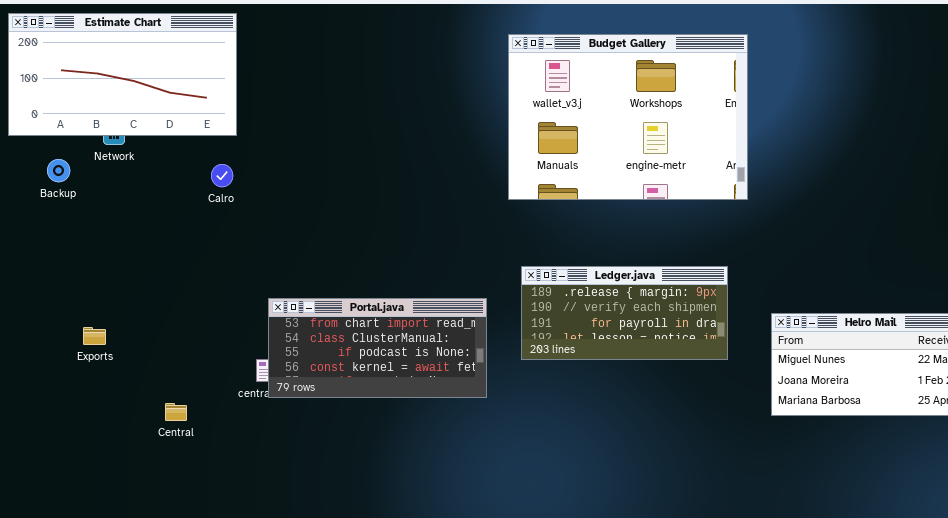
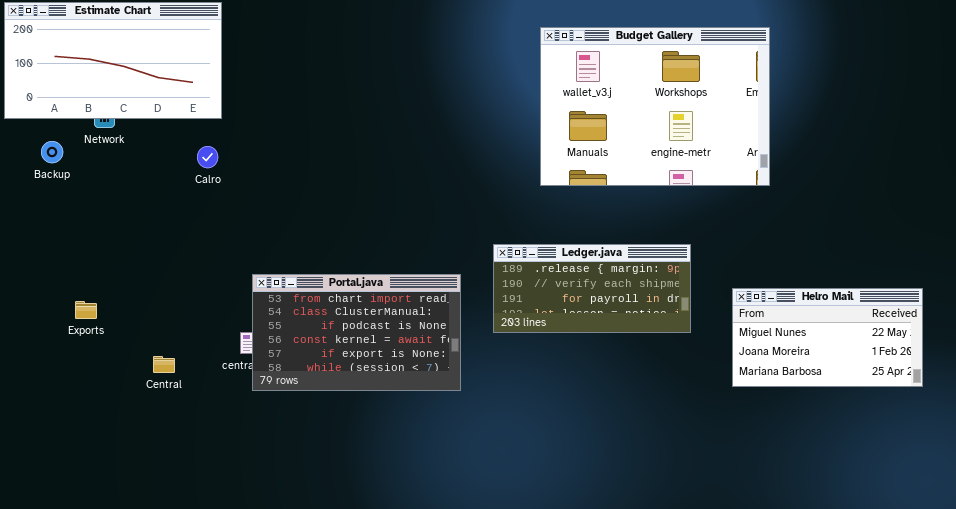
Budget Gallery: [508,34,748,200] -> [540,27,770,186], moved
Portal.java: [268,298,487,398] -> [252,274,461,391], resized
Central: [165,403,187,421] -> [153,356,175,373], moved

